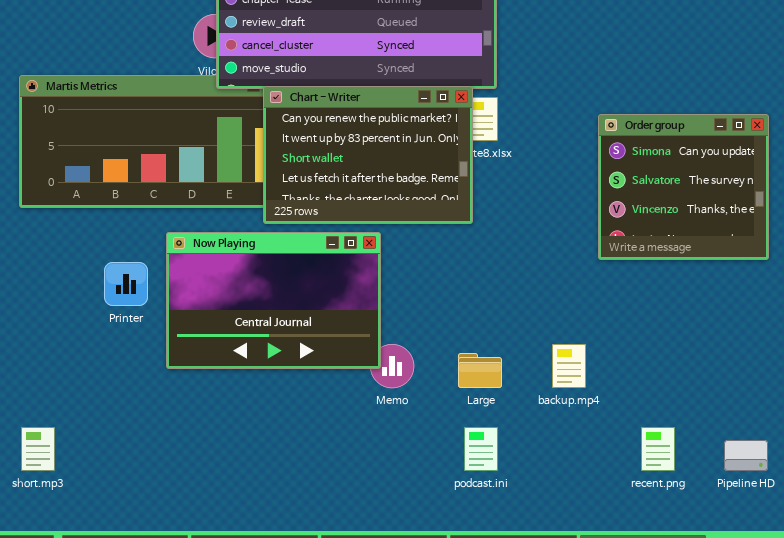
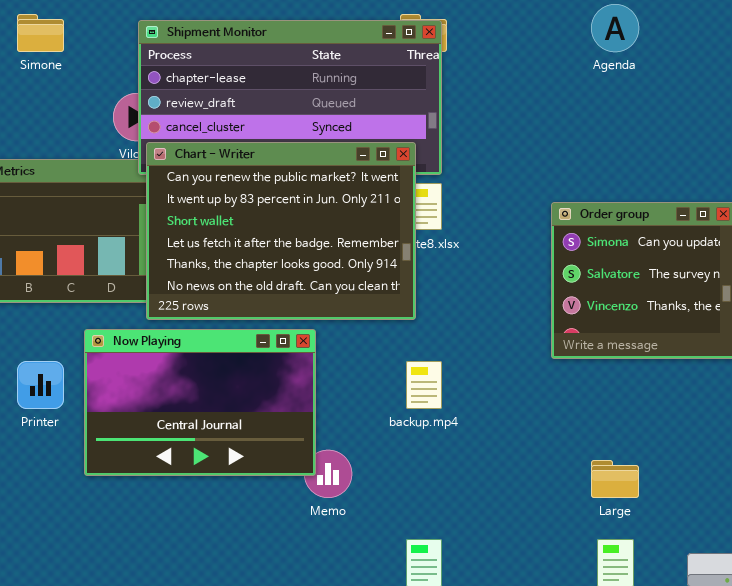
Chart - Writer: [263,86,473,224] -> [146,142,416,320], resized
backup.mp4: [552,344,586,388] -> [406,361,442,409], moved
Large: [458,353,502,388] -> [591,460,639,498], moved

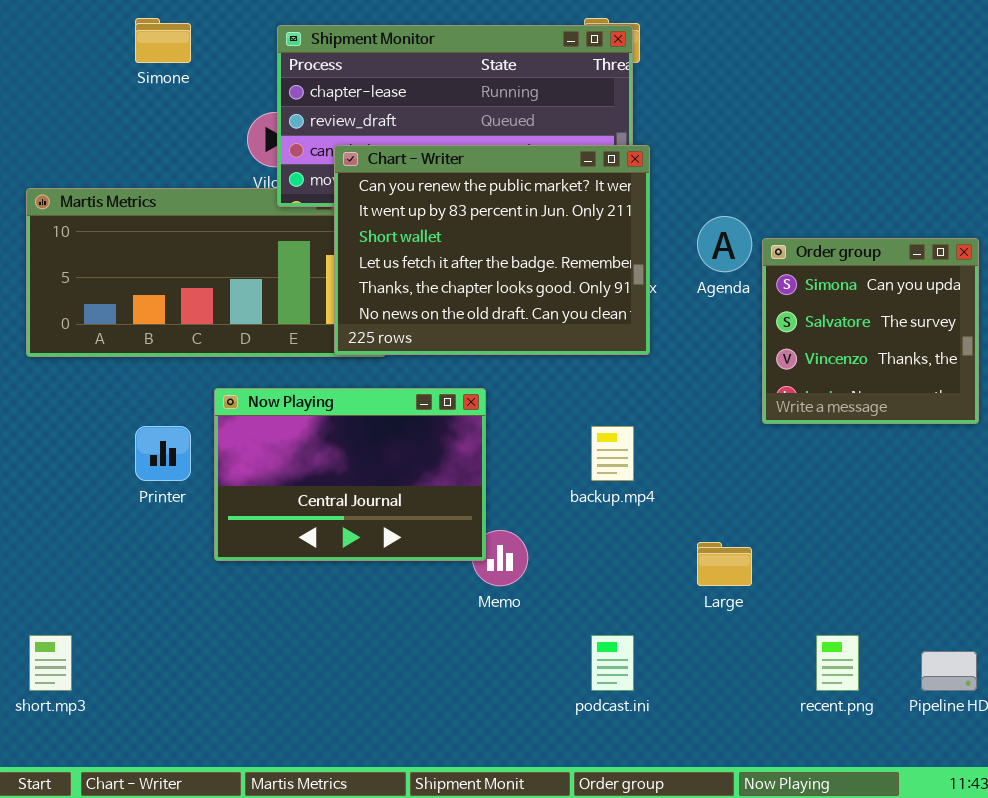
Agenda: [591,4,639,52] -> [697,216,752,272], moved
Chart - Writer: [146,142,416,320] -> [334,145,650,355], moved
Large: [591,460,639,498] -> [697,542,752,586], moved

